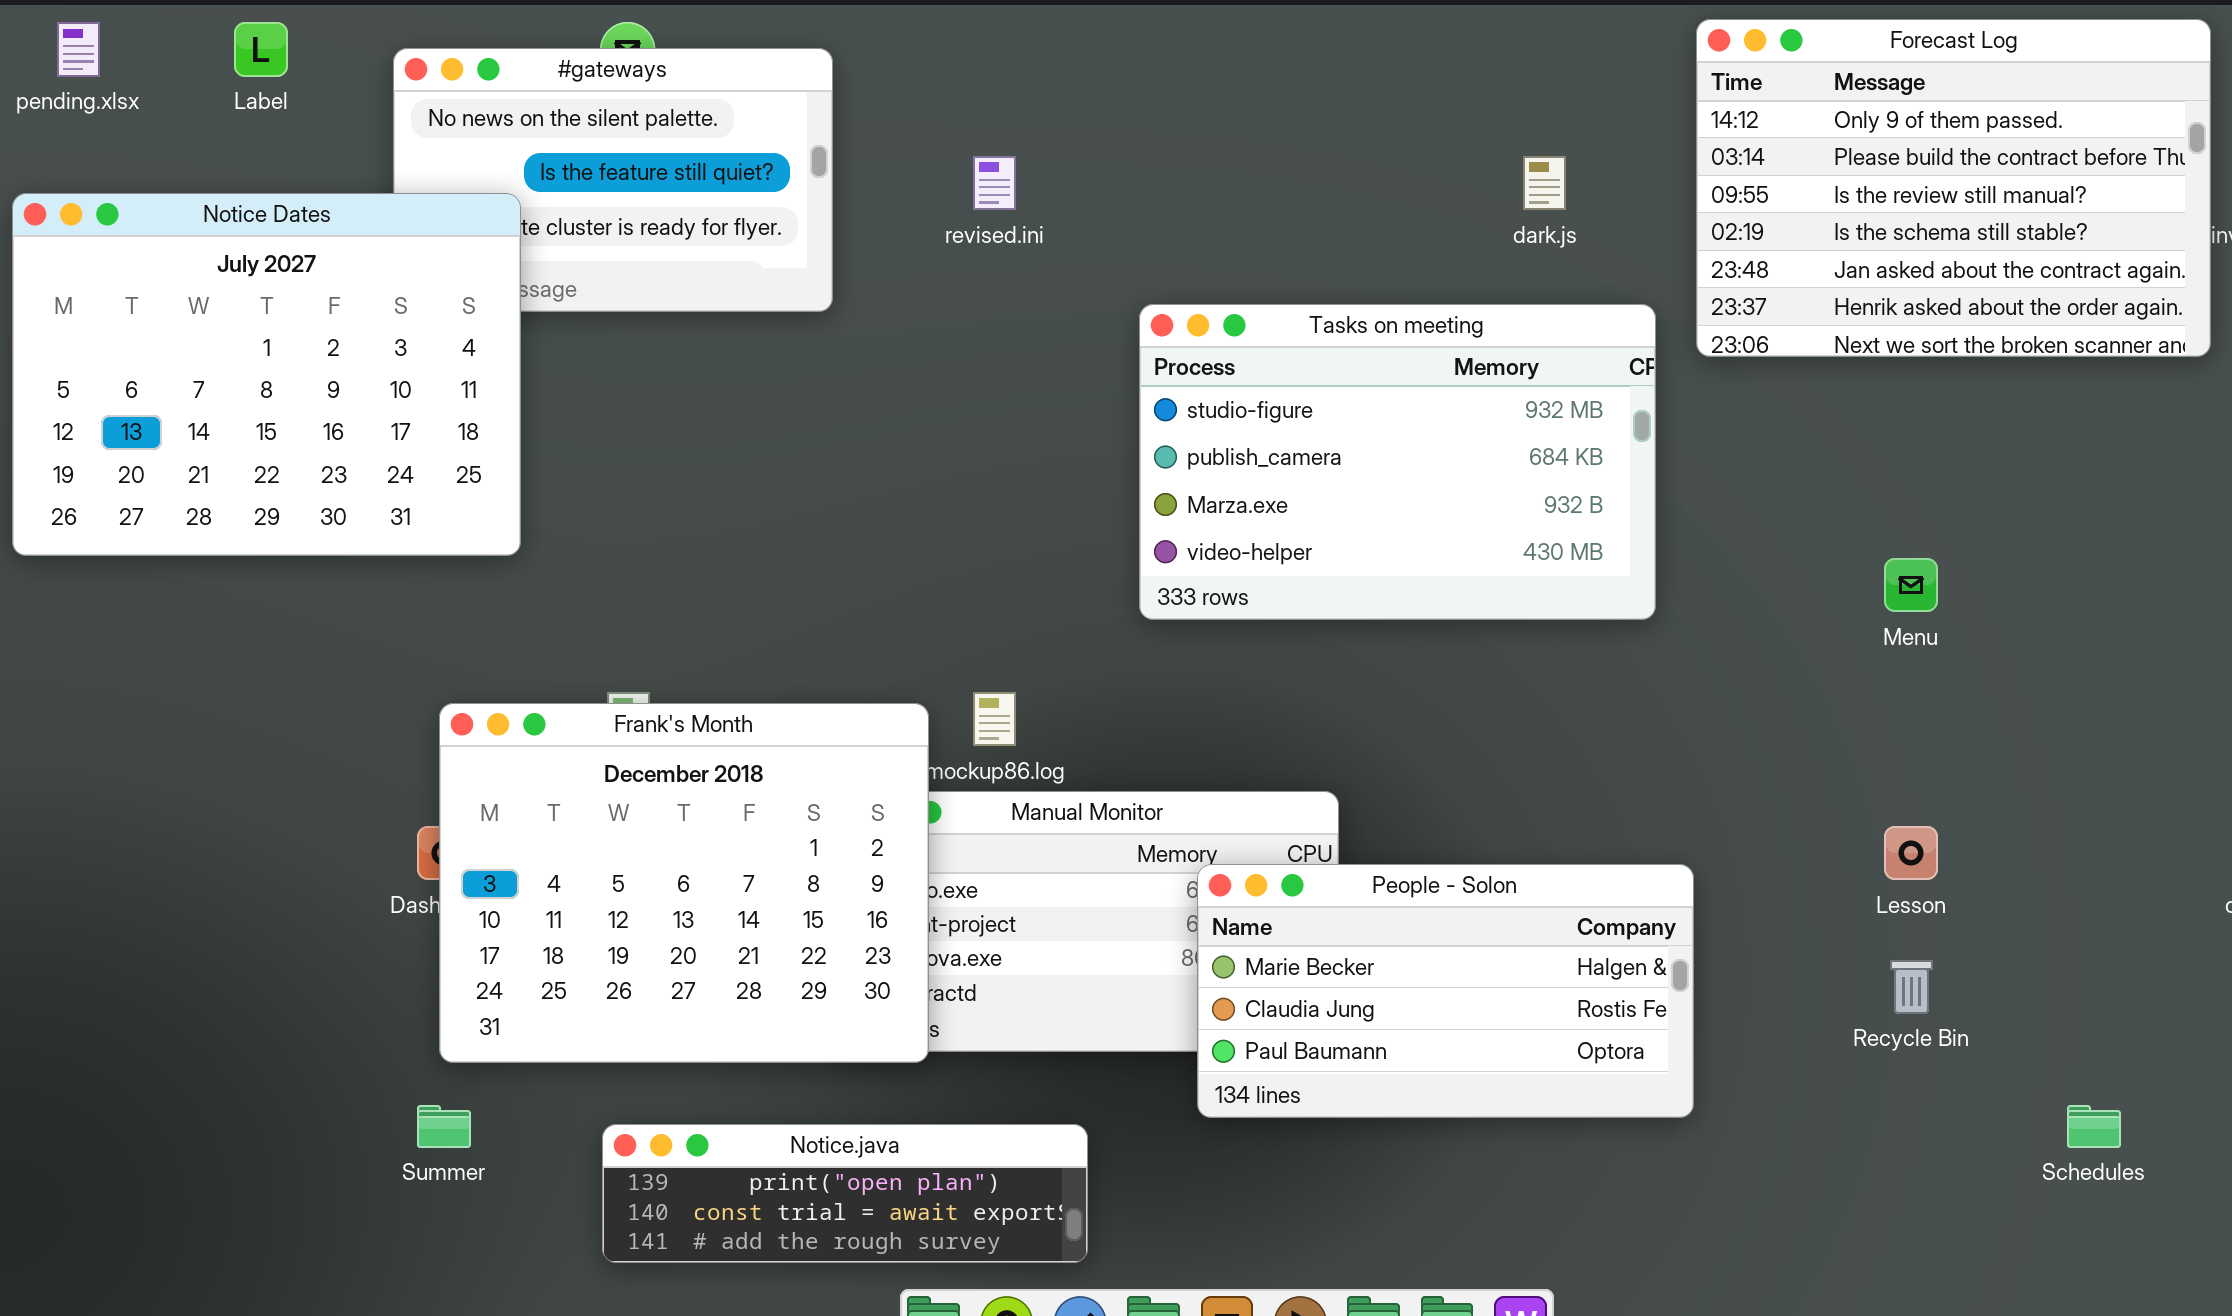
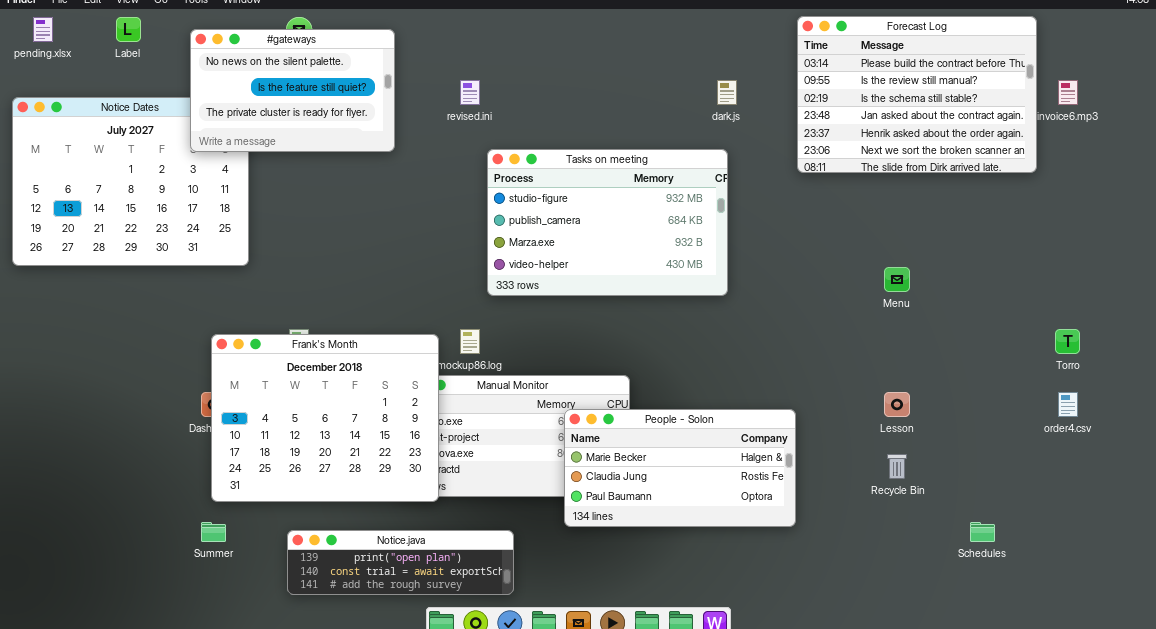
Forecast Log: [1696,19,2211,357] -> [797,16,1037,173], scrolled down 1 row
#gateways: [393,48,833,312] -> [190,29,395,152], raised
Tasks on meeting: [1139,304,1656,620] -> [487,149,728,296], moved

